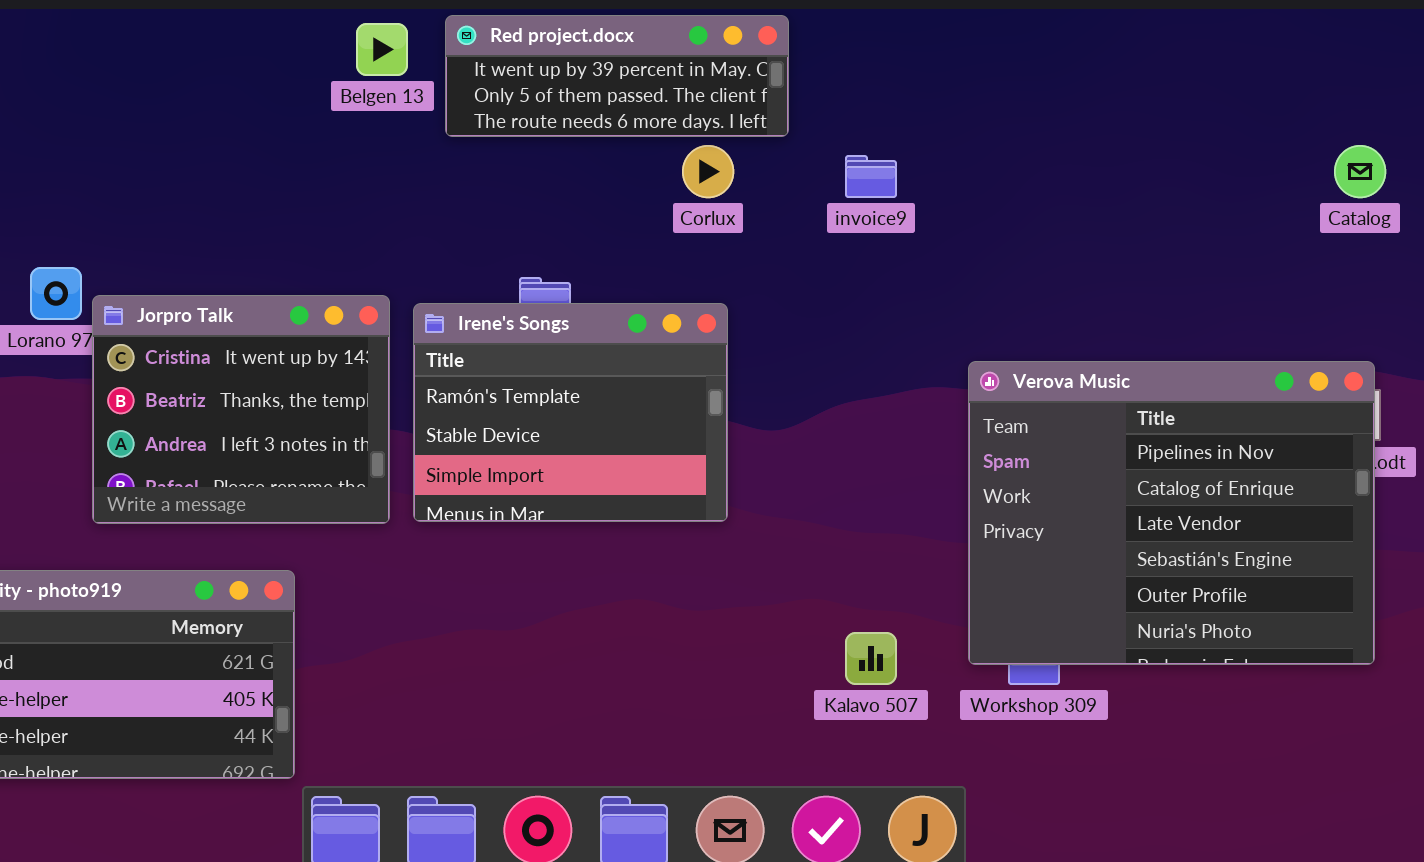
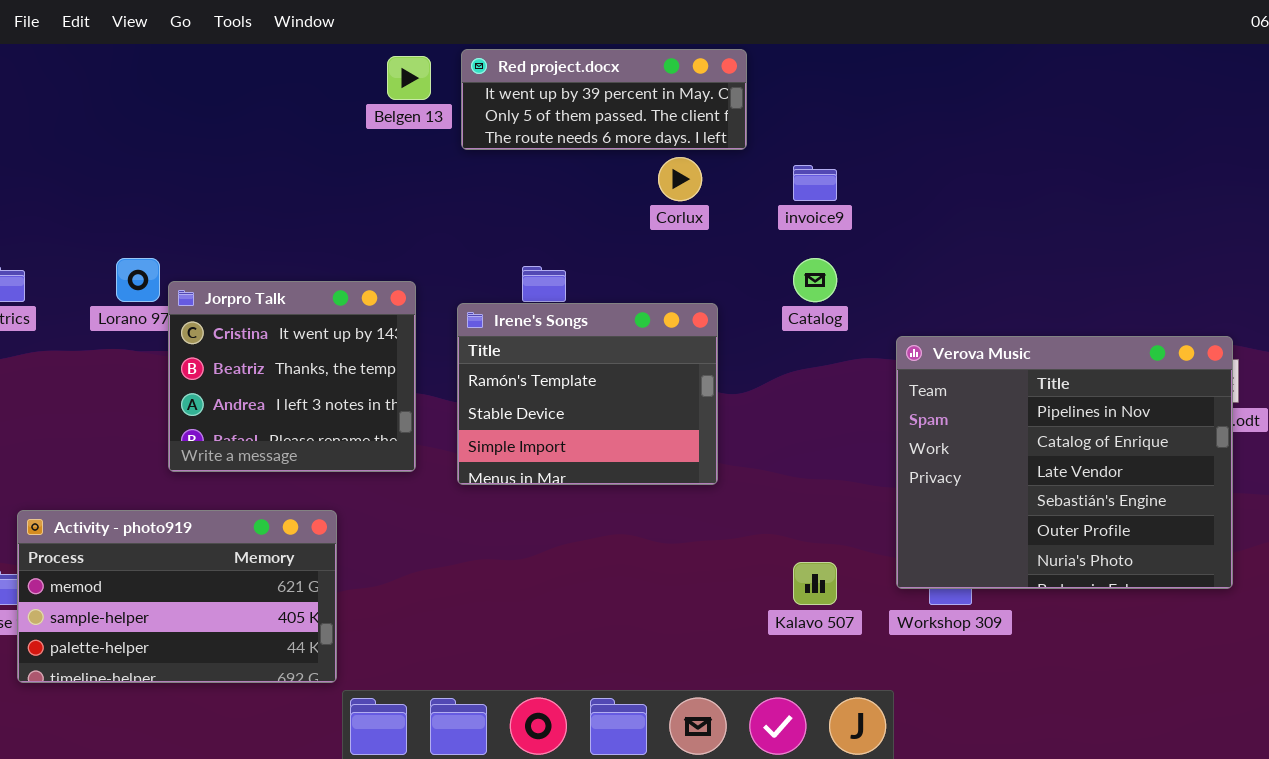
Catalog: [1334,145,1386,198] -> [793,258,837,302], moved
Irene's Songs: [413,303,728,522] -> [457,303,718,485], moved

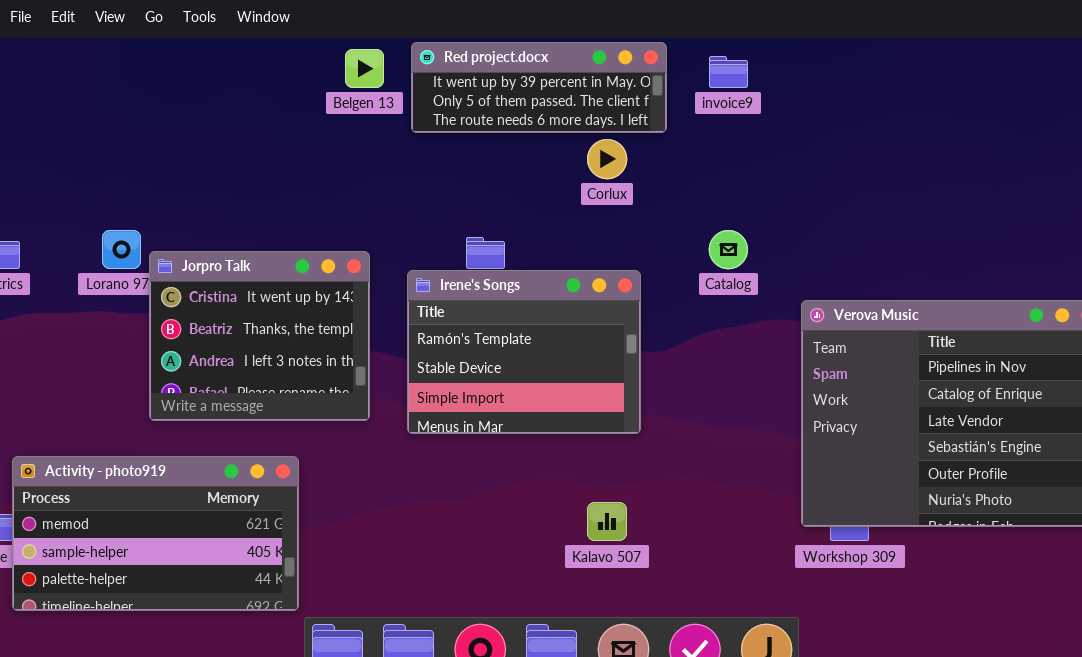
invoice9: [793,165,837,201] -> [709,56,748,88], moved
Kalavo 507: [793,562,837,605] -> [587,502,627,541], moved

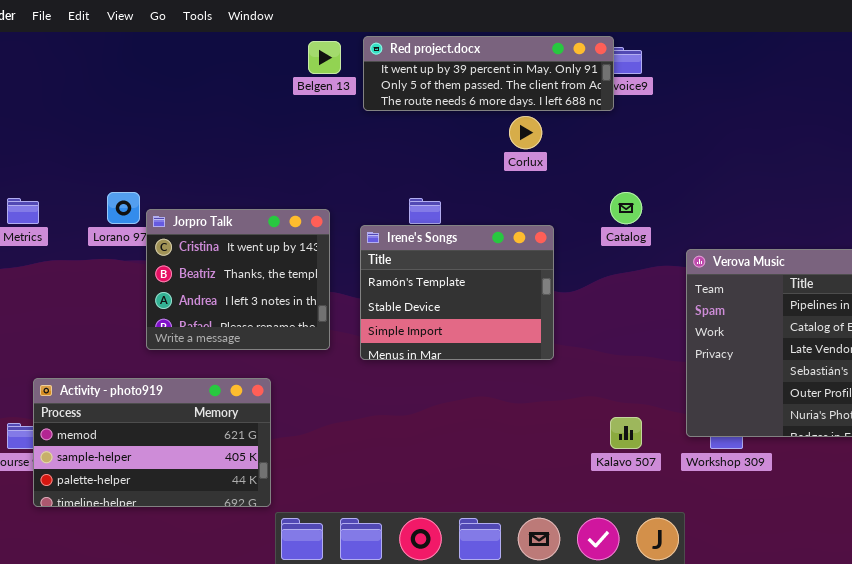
Red project.docx: [411,42,667,133] -> [363,36,614,111], resized
Kalavo 507: [587,502,627,541] -> [610,417,642,449], moved

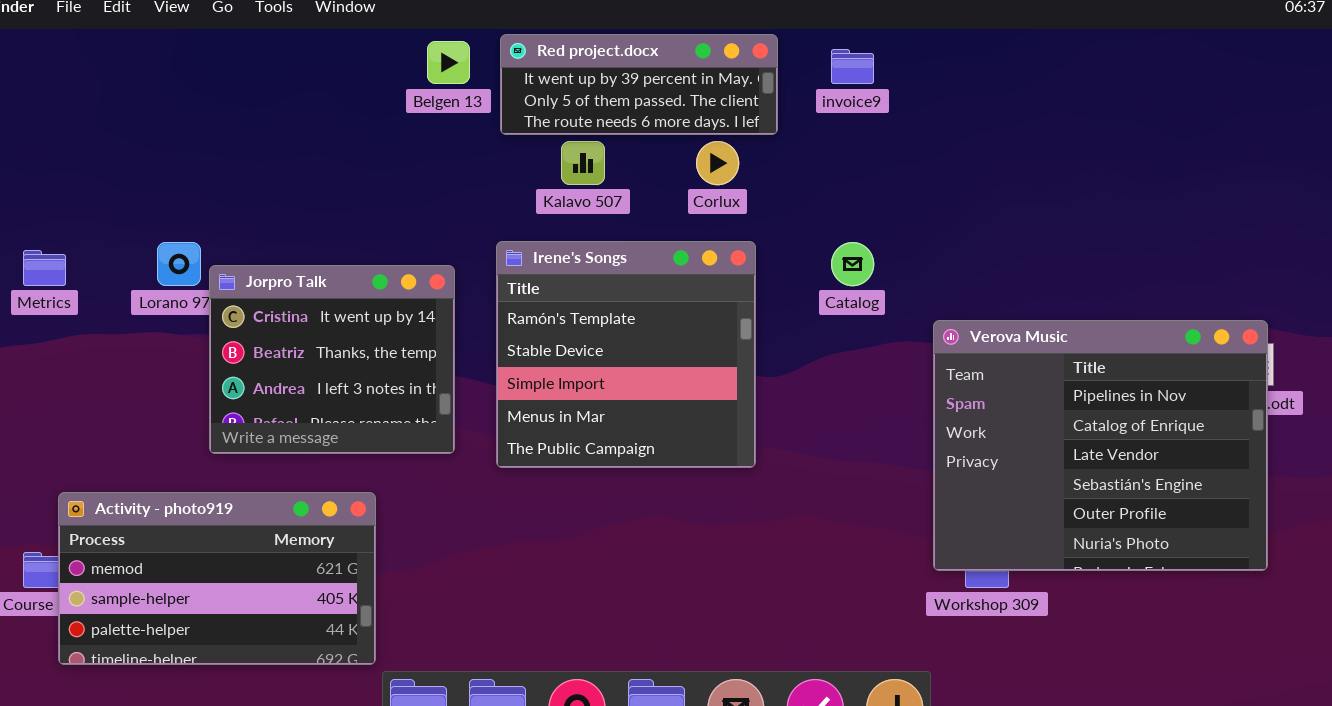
Red project.docx: [363,36,614,111] -> [500,34,778,135], resized
Irene's Songs: [360,225,554,360] -> [496,241,756,468], resized
Kalavo 507: [610,417,642,449] -> [561,141,605,185], moved

